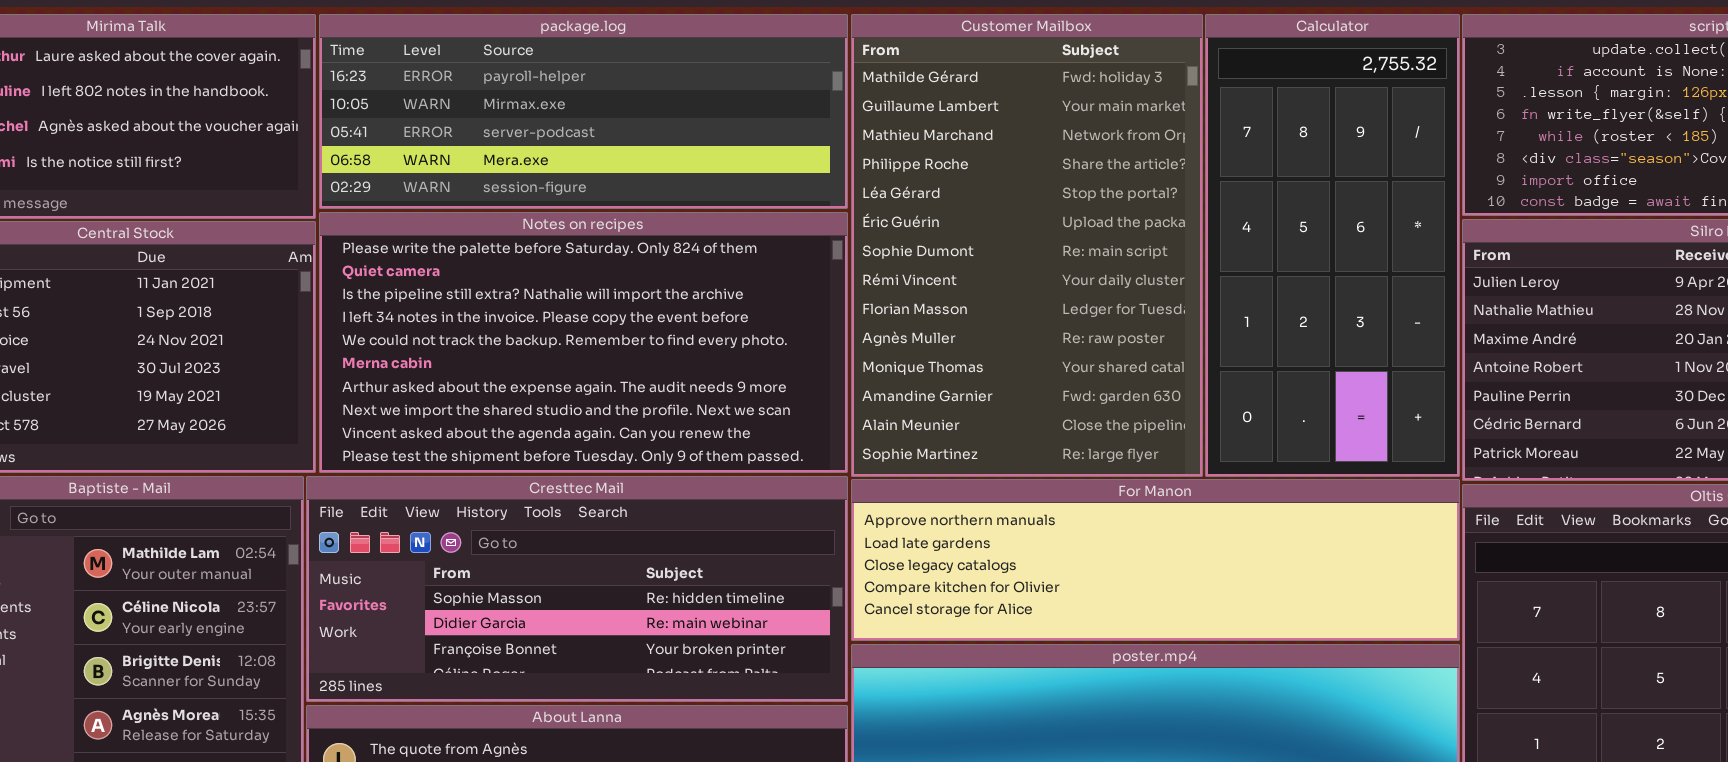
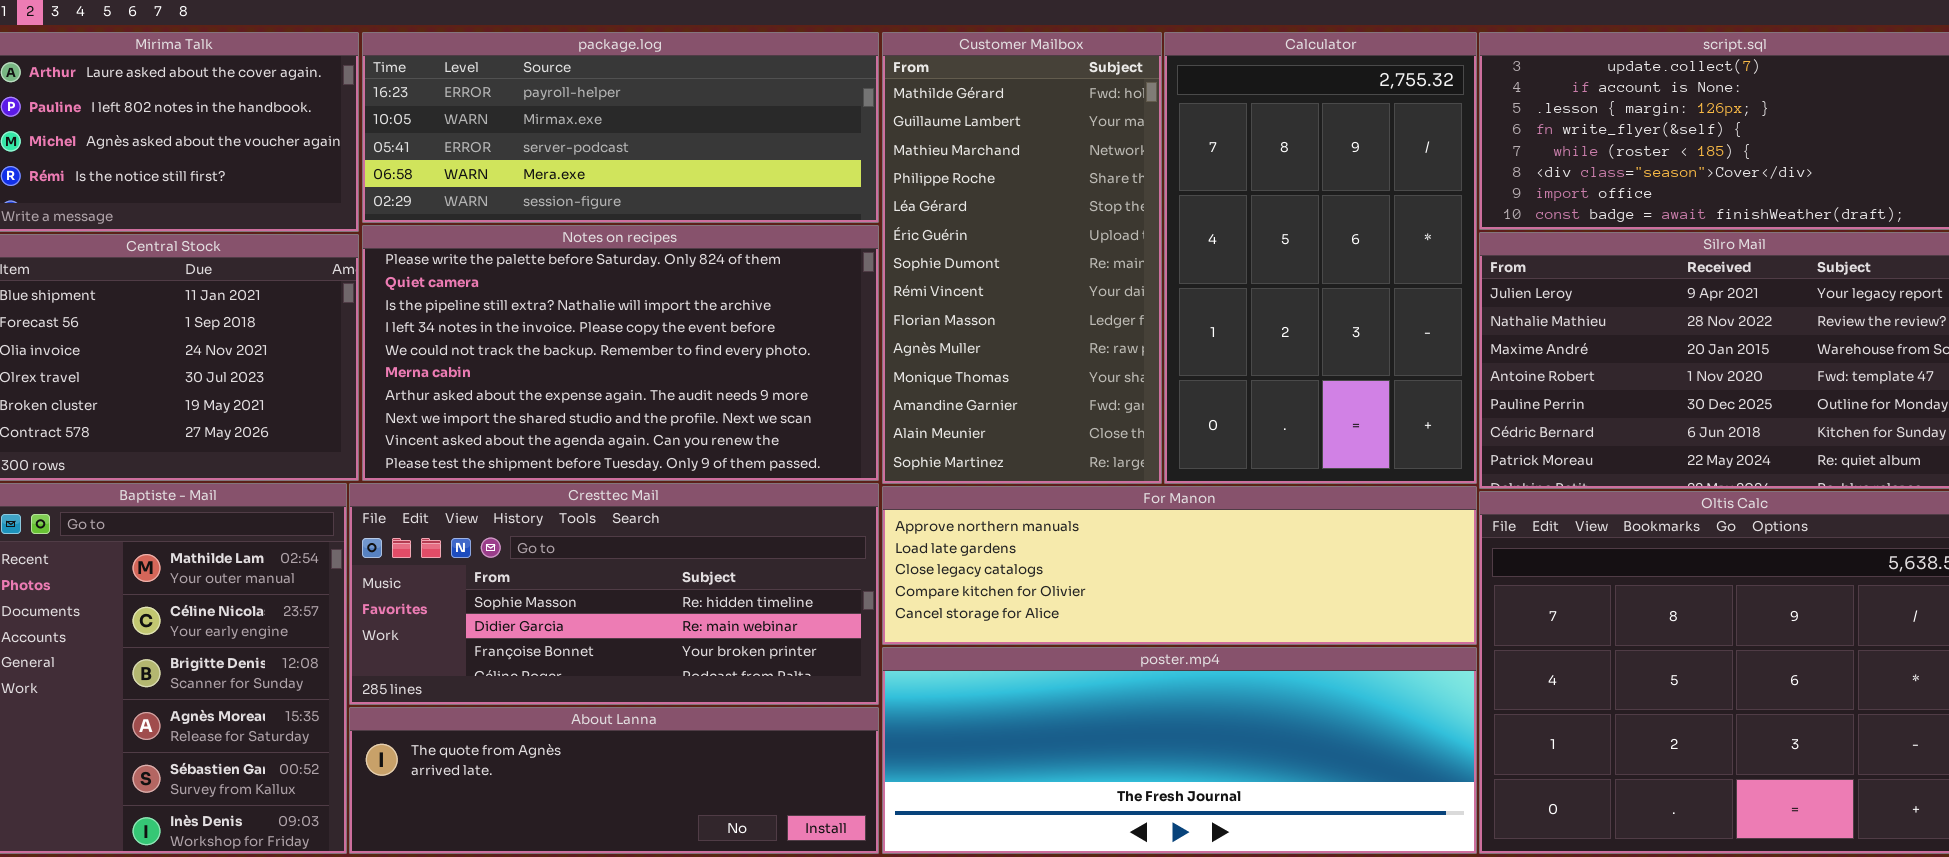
Customer Mailbox: [851,14,1203,477] -> [882,32,1162,484], resized
Calculator: [1205,14,1460,477] -> [1164,32,1477,484], resized

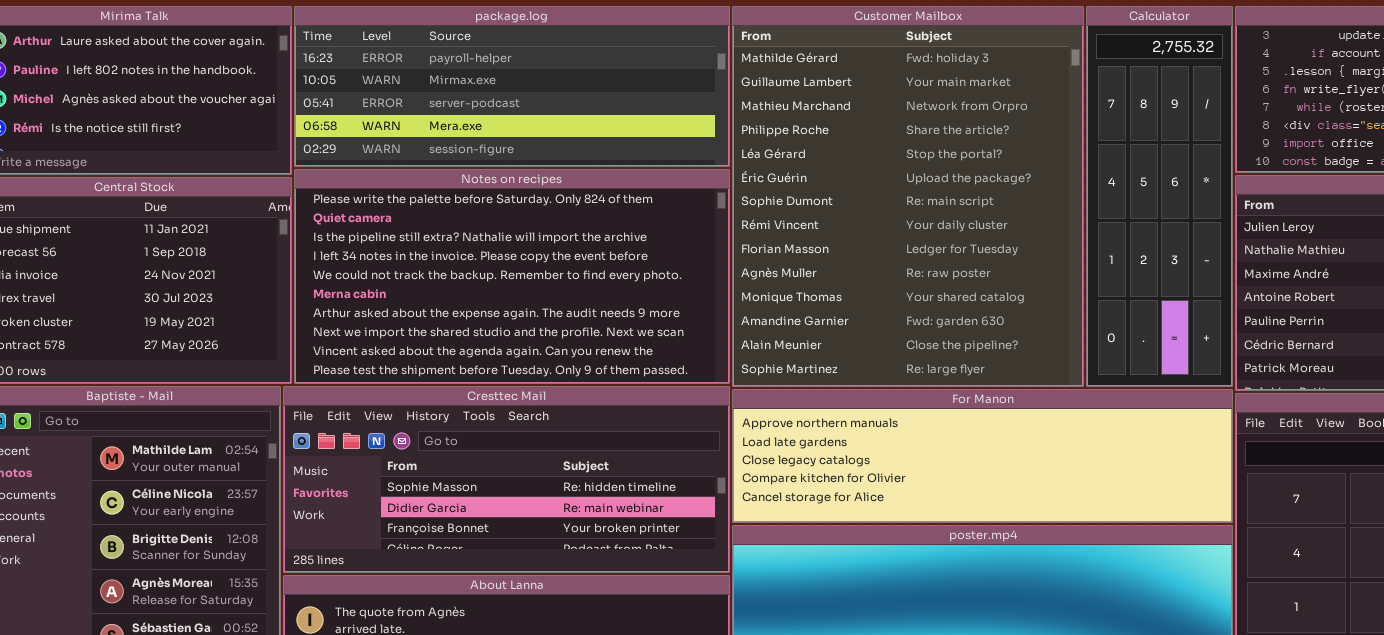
Customer Mailbox: [882,32,1162,484] -> [732,6,1084,387], resized
Calculator: [1164,32,1477,484] -> [1086,6,1233,387], resized

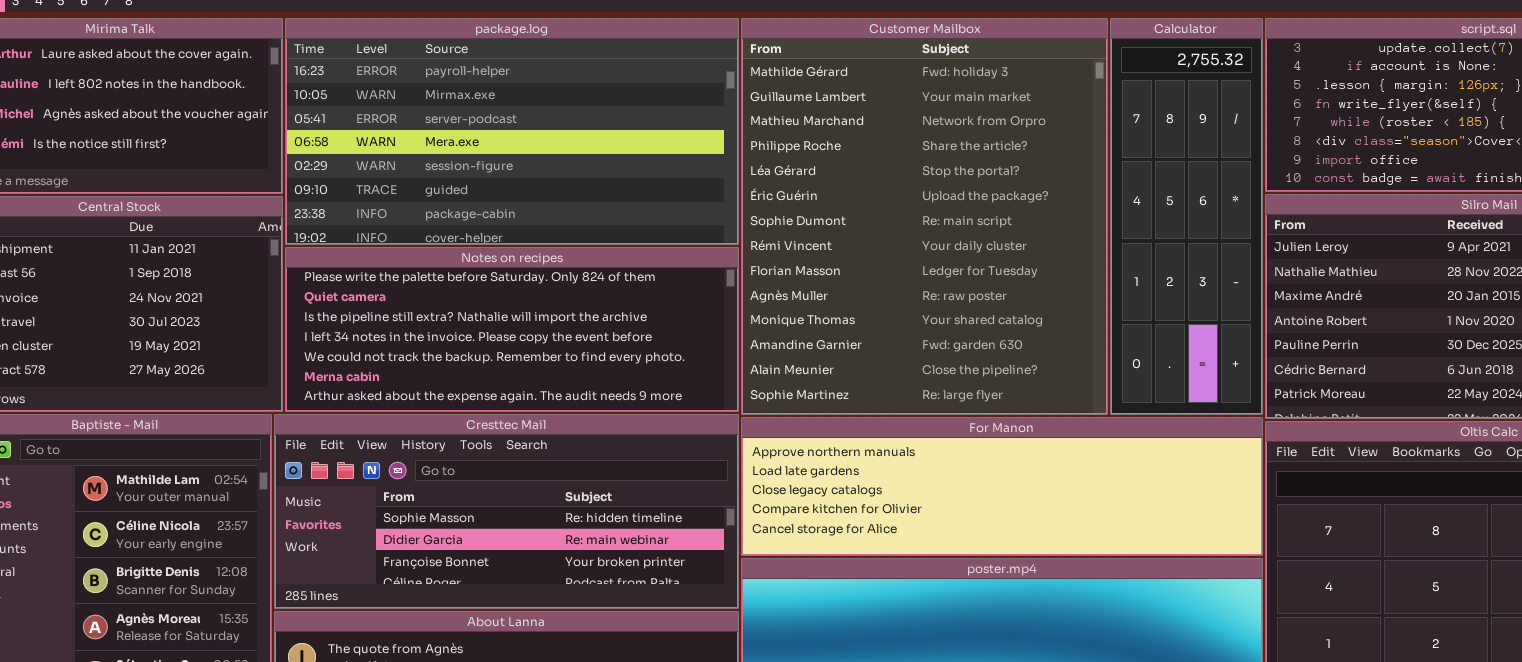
package.log: [294,6,730,167] -> [285,18,739,245], resized
Notes on recipes: [294,169,730,384] -> [285,247,739,412], resized

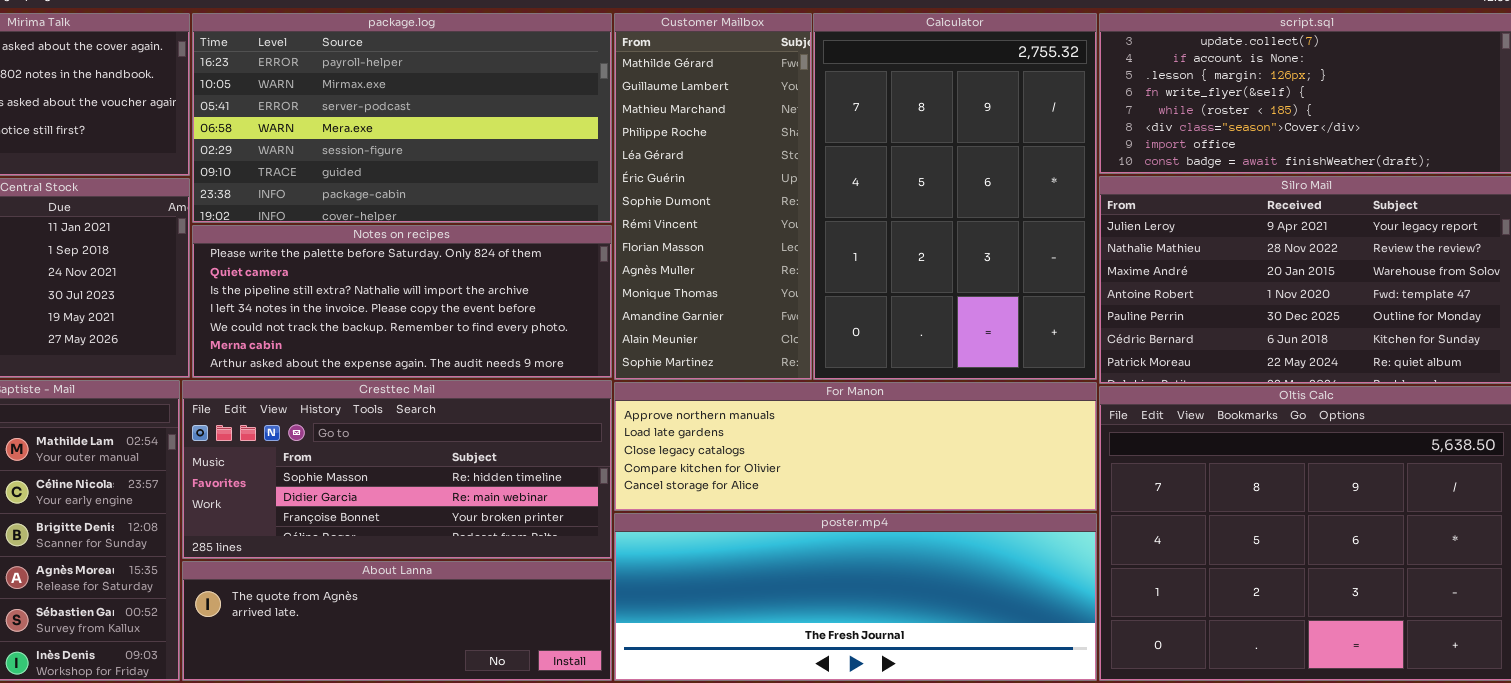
Customer Mailbox: [741,18,1108,415] -> [614,13,812,380], resized
Calculator: [1110,18,1263,415] -> [813,13,1097,380], resized

